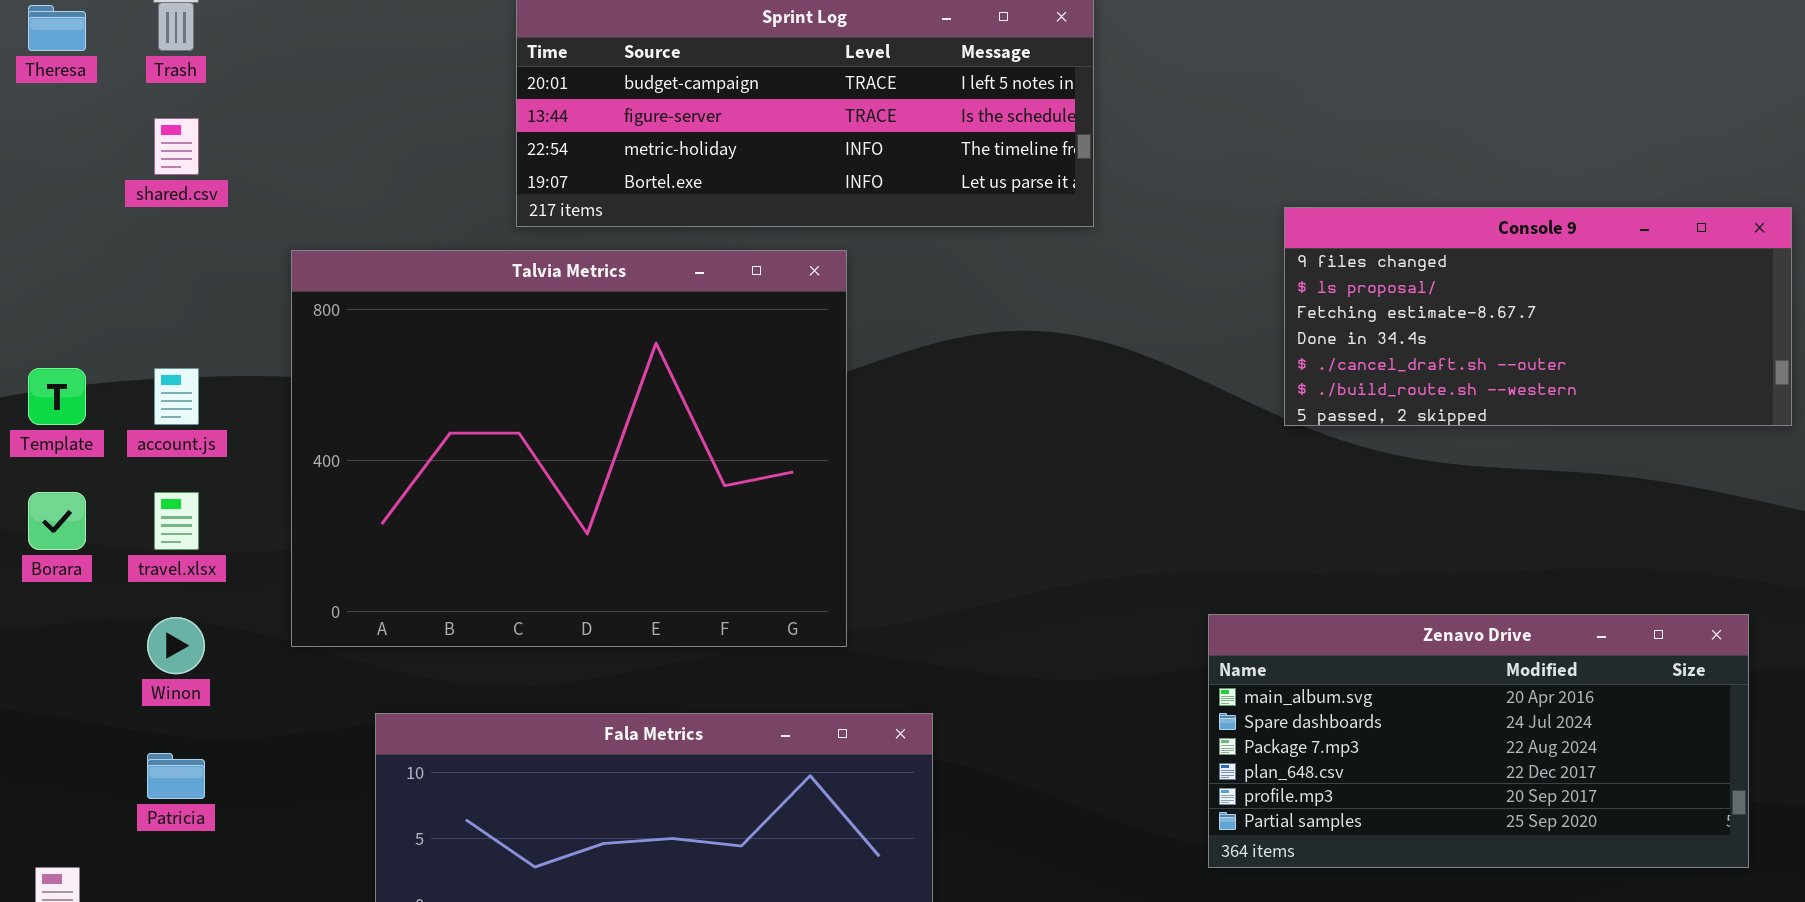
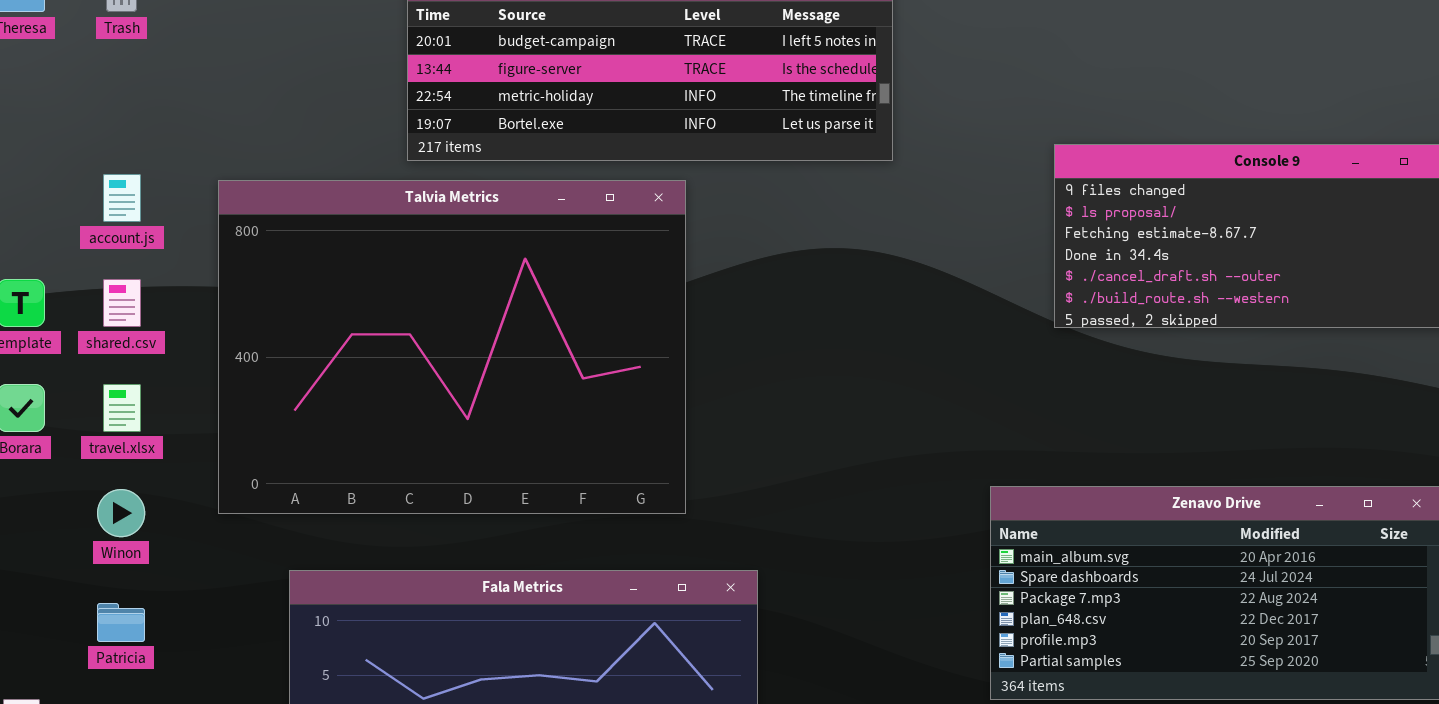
shared.csv: [154,118,199,175] -> [103,279,141,327], moved
account.js: [154,368,199,425] -> [103,174,141,222], moved

